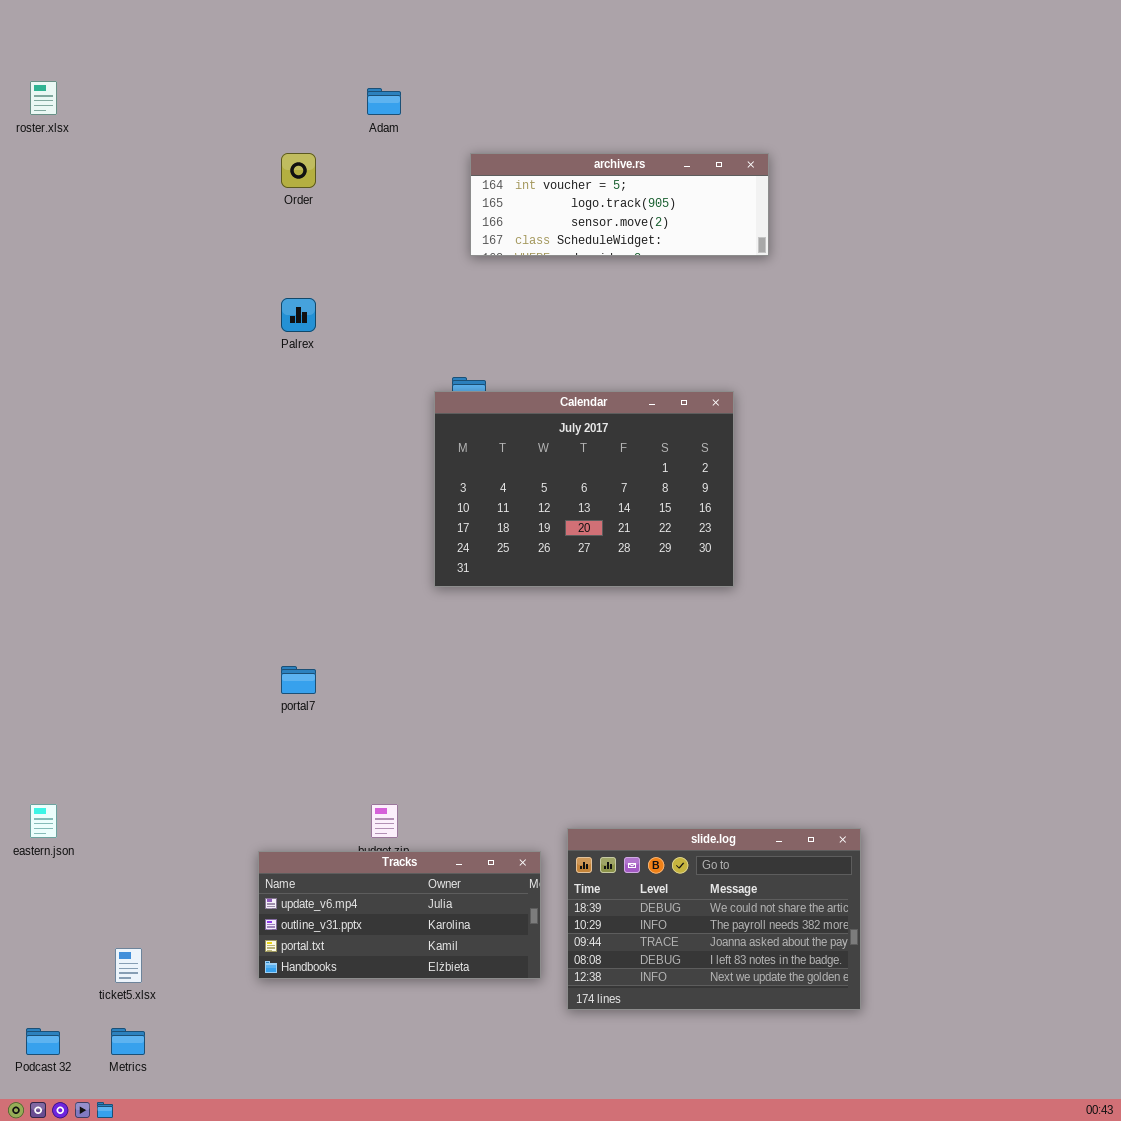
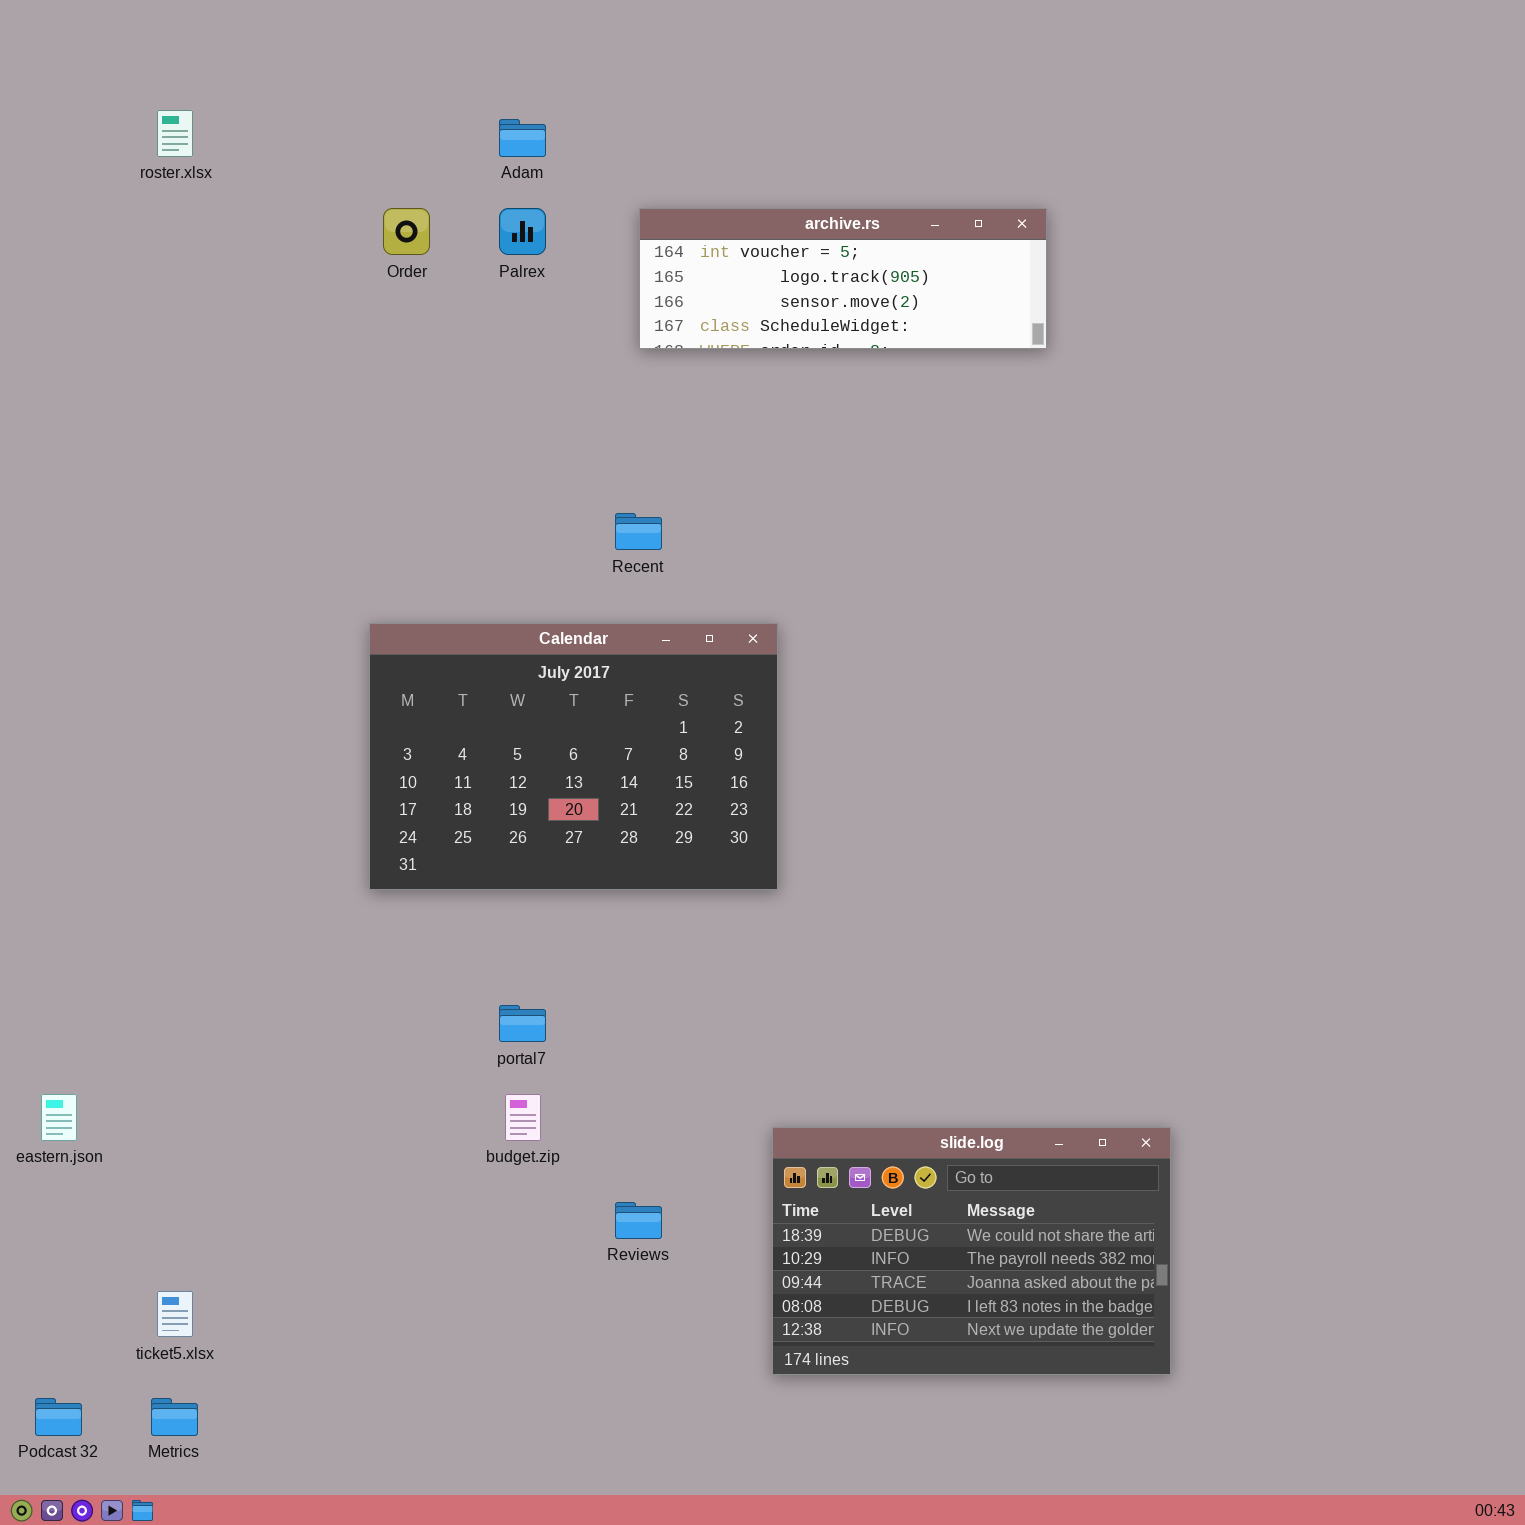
roster.xlsx: [30,81,57,115] -> [157,110,193,157], moved
Palrex: [281,298,316,332] -> [499,208,546,255], moved
Calendar: [434,391,734,587] -> [369,623,778,890], moved
portal7: [281,666,316,694] -> [499,1005,546,1042], moved
Tracks: [258,851,541,979] -> none, closed

